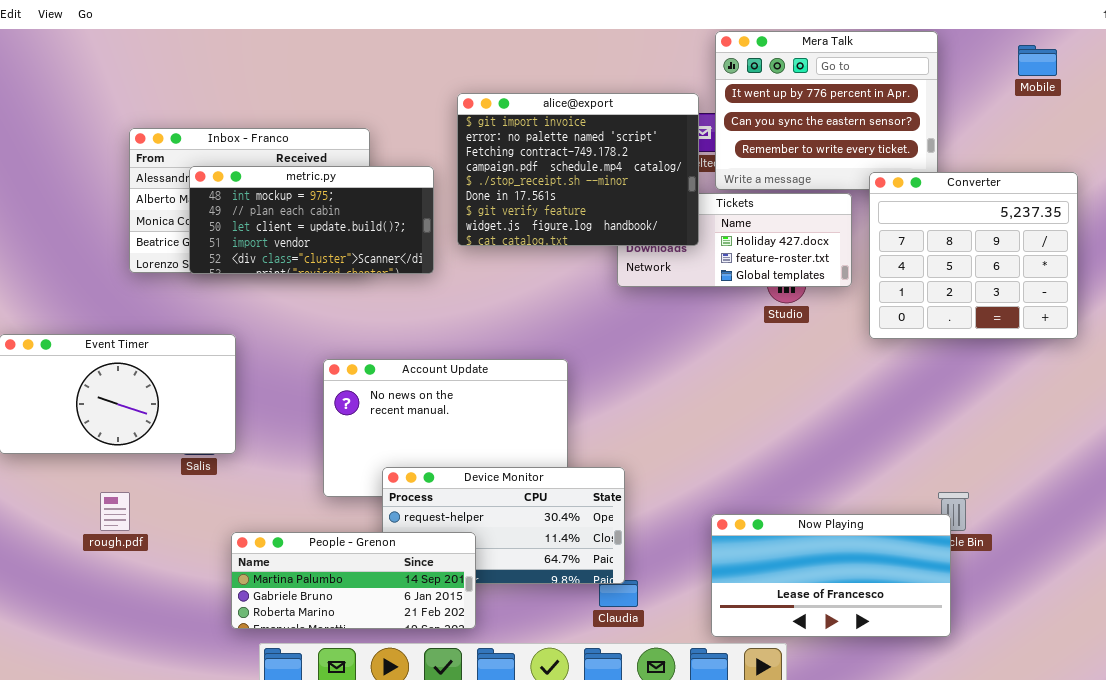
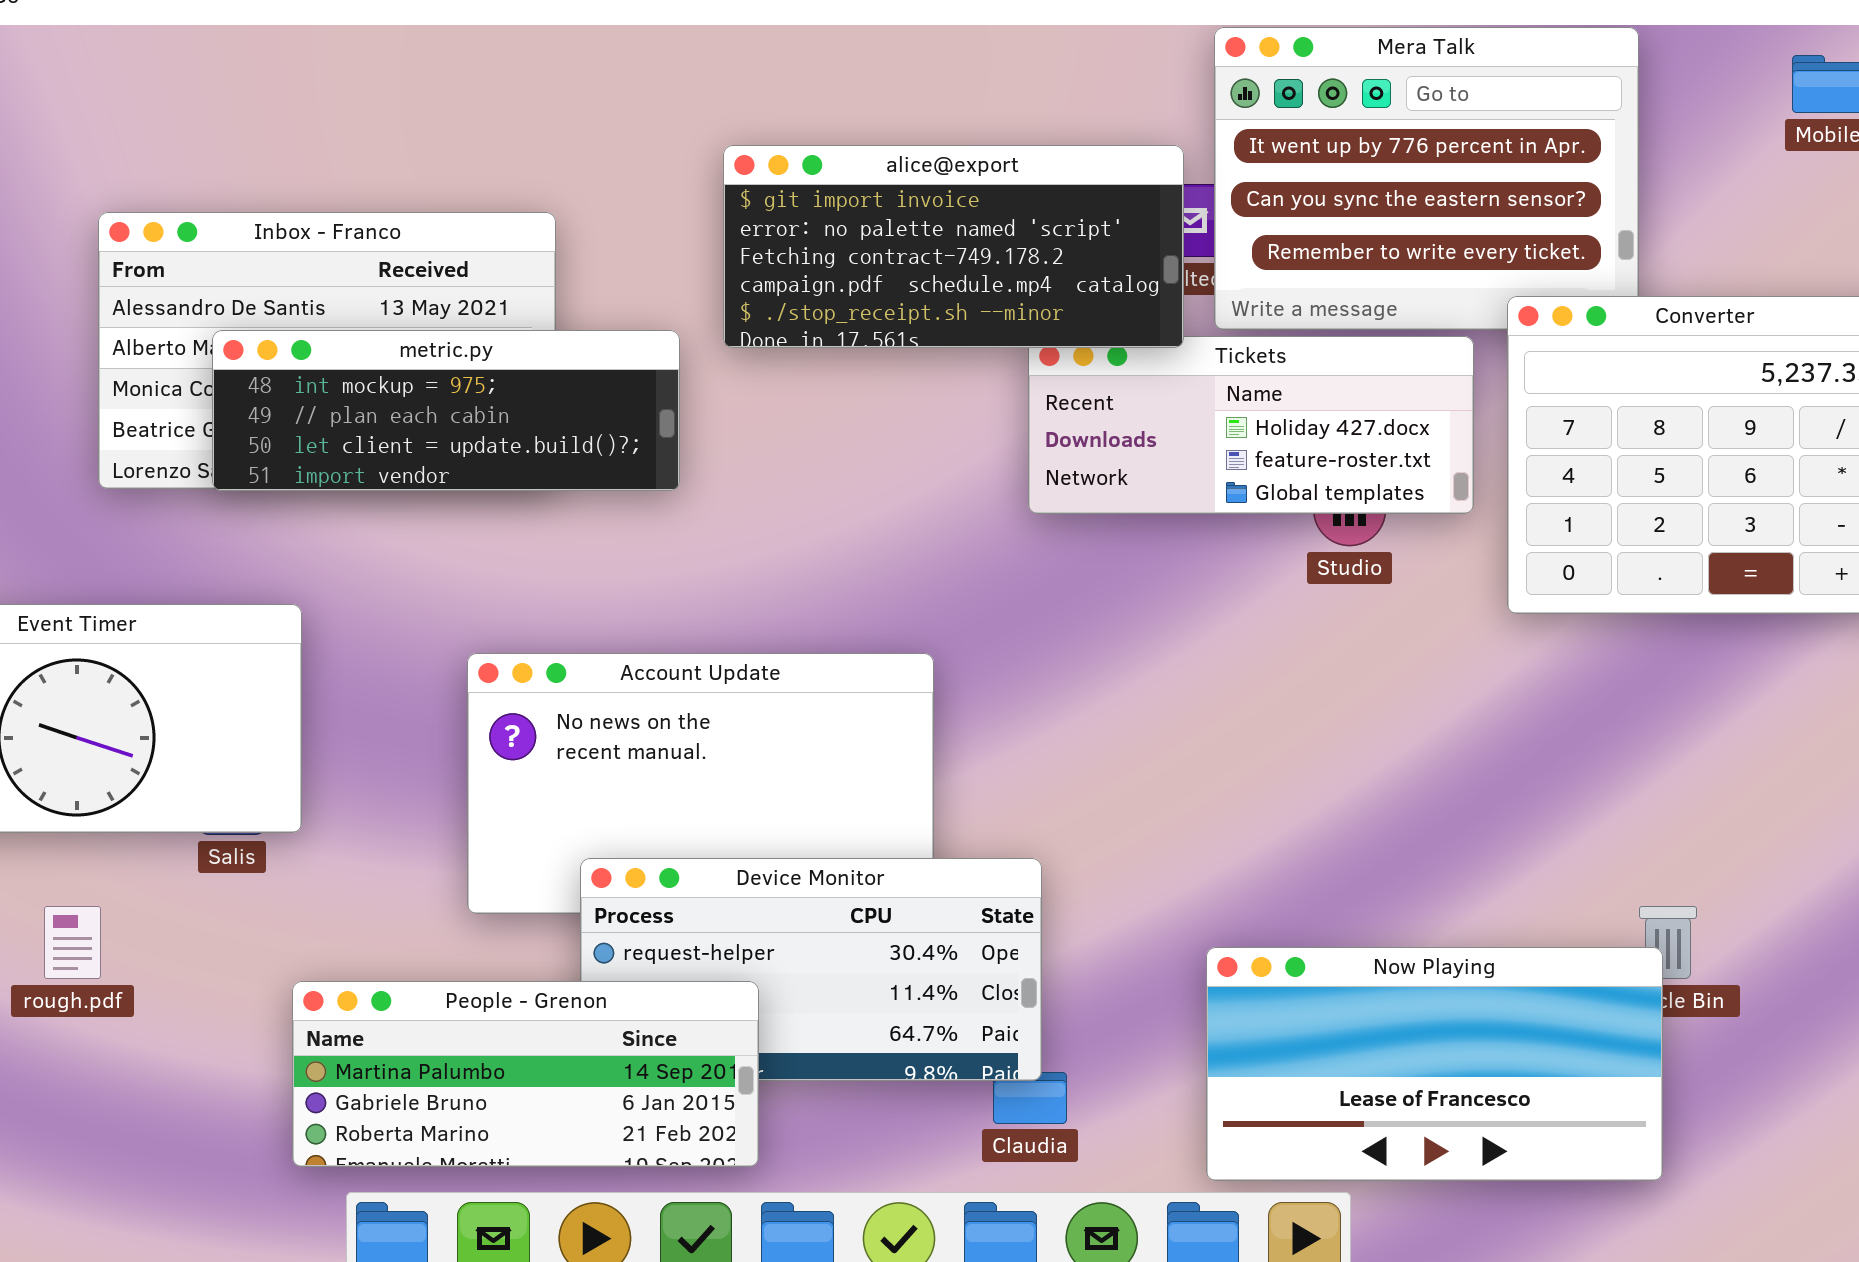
alice@export: [457,93,699,246] -> [723,145,1184,348], resized
metric.py: [189,166,434,274] -> [212,330,680,491], resized

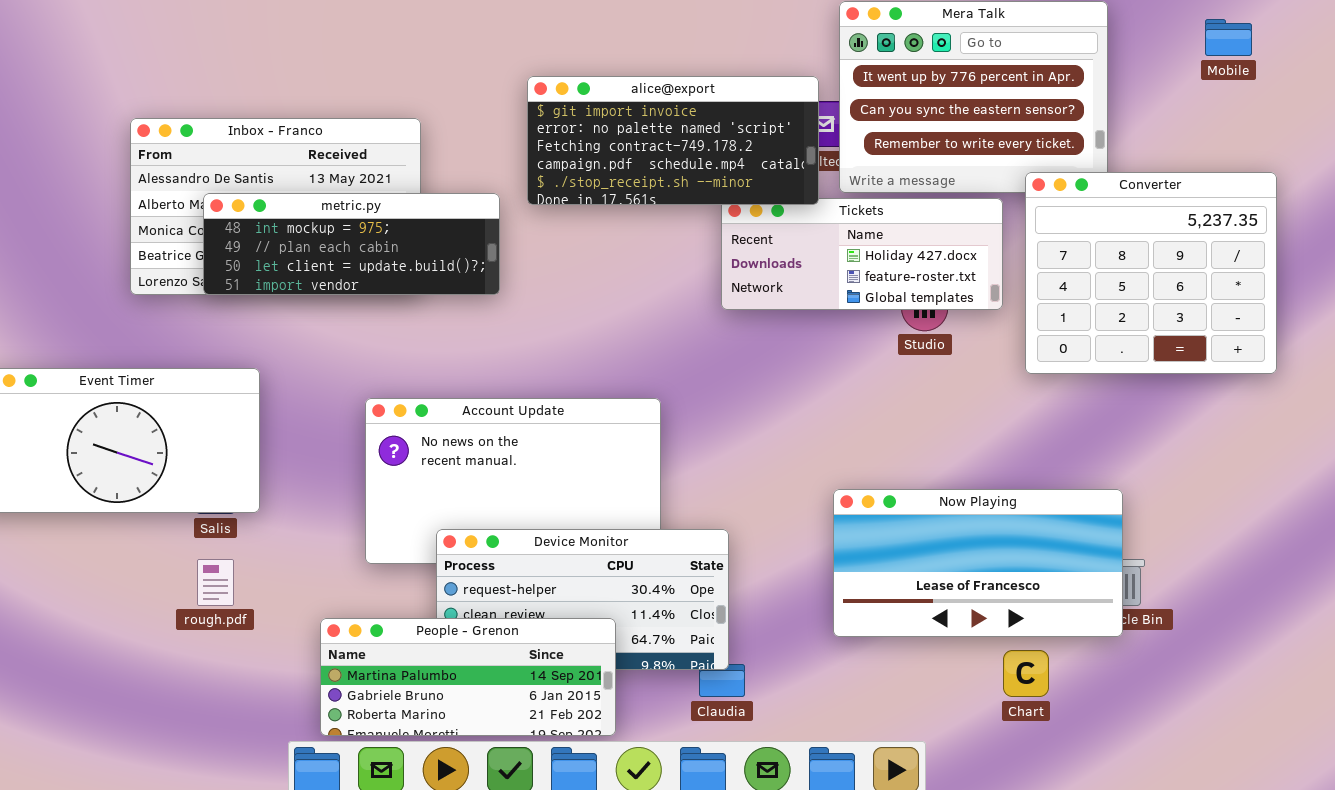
rough.pdf: [44,906,101,979] -> [197,559,234,606], moved
Now Playing: [1206,947,1663,1181] -> [833,489,1123,637], moved
People - Grenon: [292,981,759,1167] -> [320,618,616,736], moved

